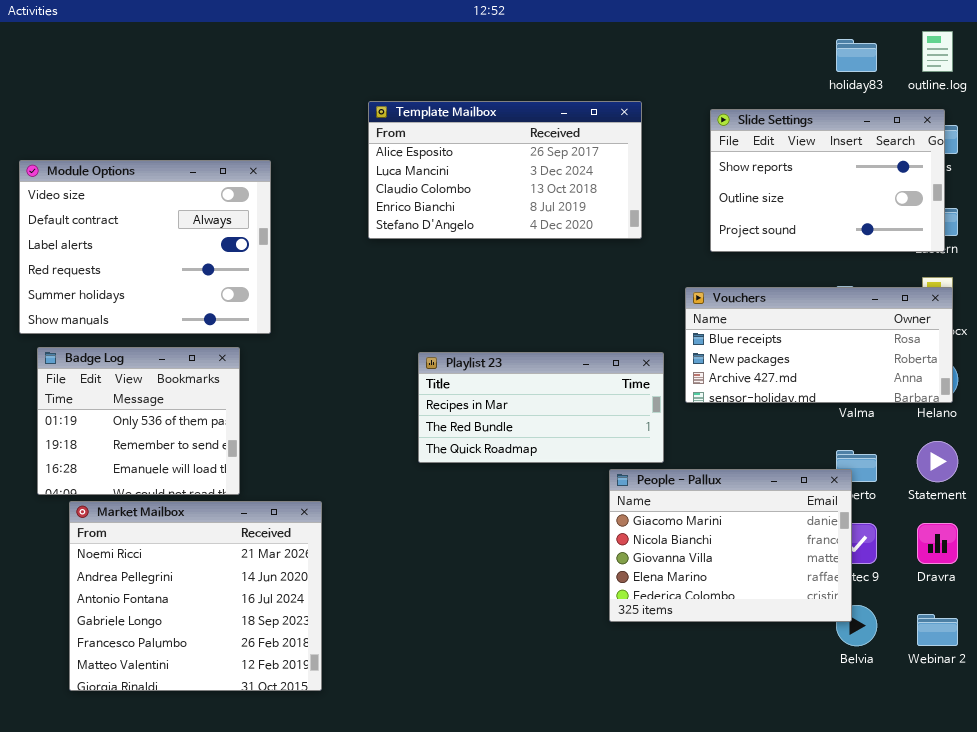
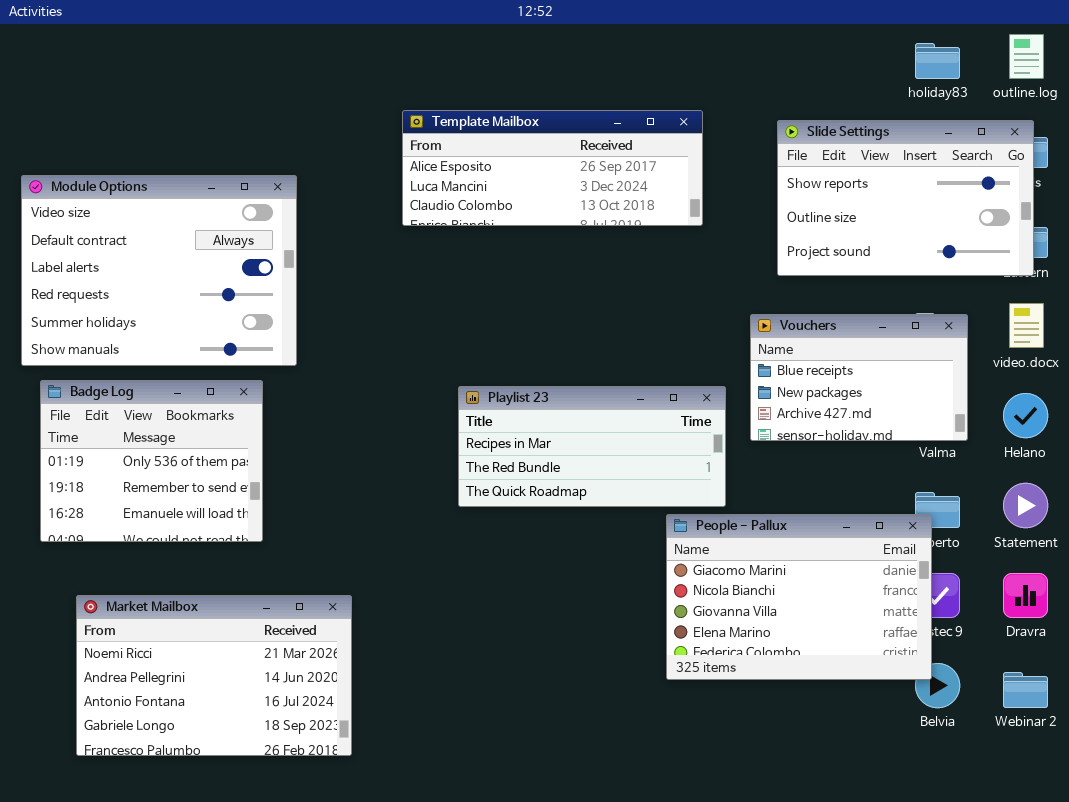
Template Mailbox: [368,101,642,239] -> [402,110,703,226], resized
Vouchers: [685,287,953,403] -> [750,314,968,441], resized
Market Mailbox: [69,501,322,691] -> [76,595,352,756], resized

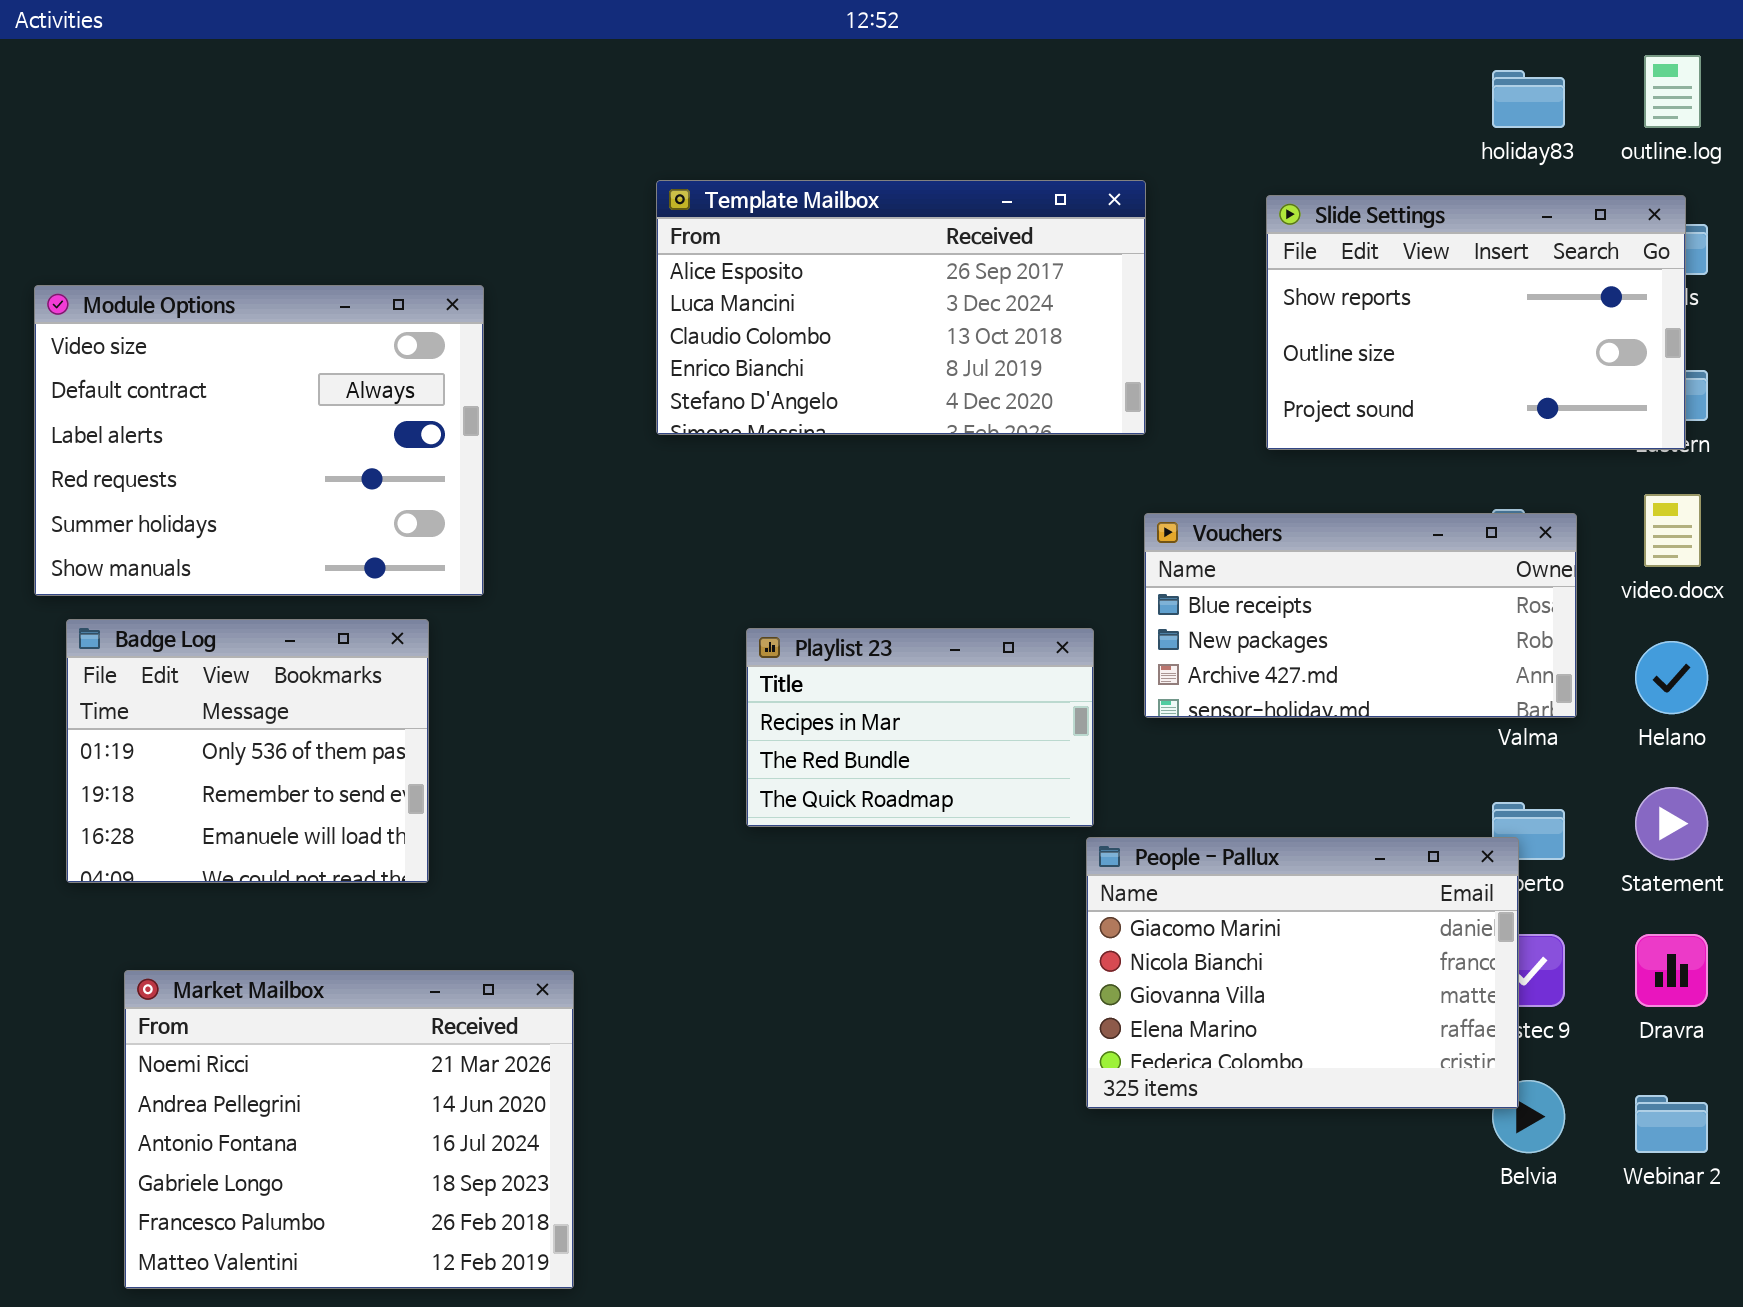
Template Mailbox: [402,110,703,226] -> [656,180,1146,435], resized
Vouchers: [750,314,968,441] -> [1144,513,1577,718], resized
Playlist 23: [458,386,726,507] -> [746,628,1094,827], resized
Market Mailbox: [76,595,352,756] -> [124,970,574,1289], resized

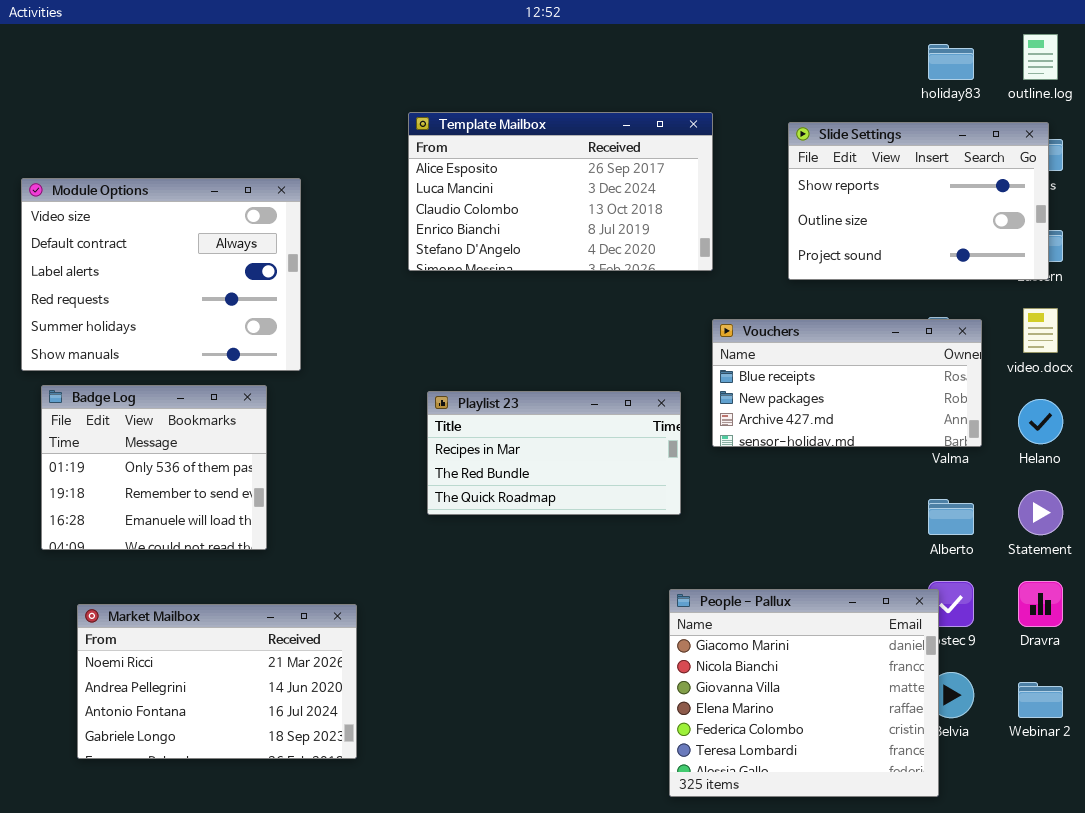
Playlist 23: [746,628,1094,827] -> [427,391,681,515], resized
People - Pallux: [1086,837,1519,1109] -> [669,589,939,797], moved, resized
Market Mailbox: [124,970,574,1289] -> [77,604,357,759], resized

